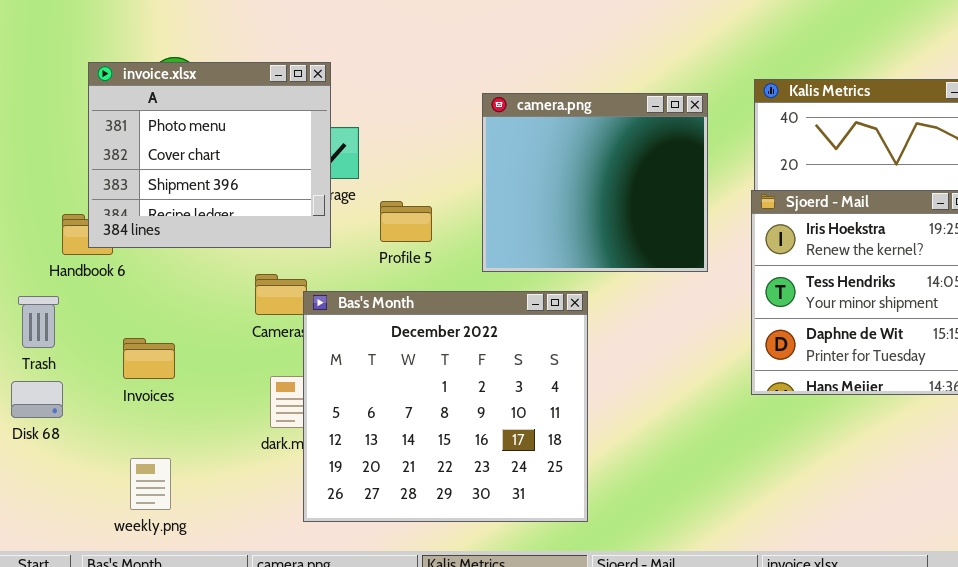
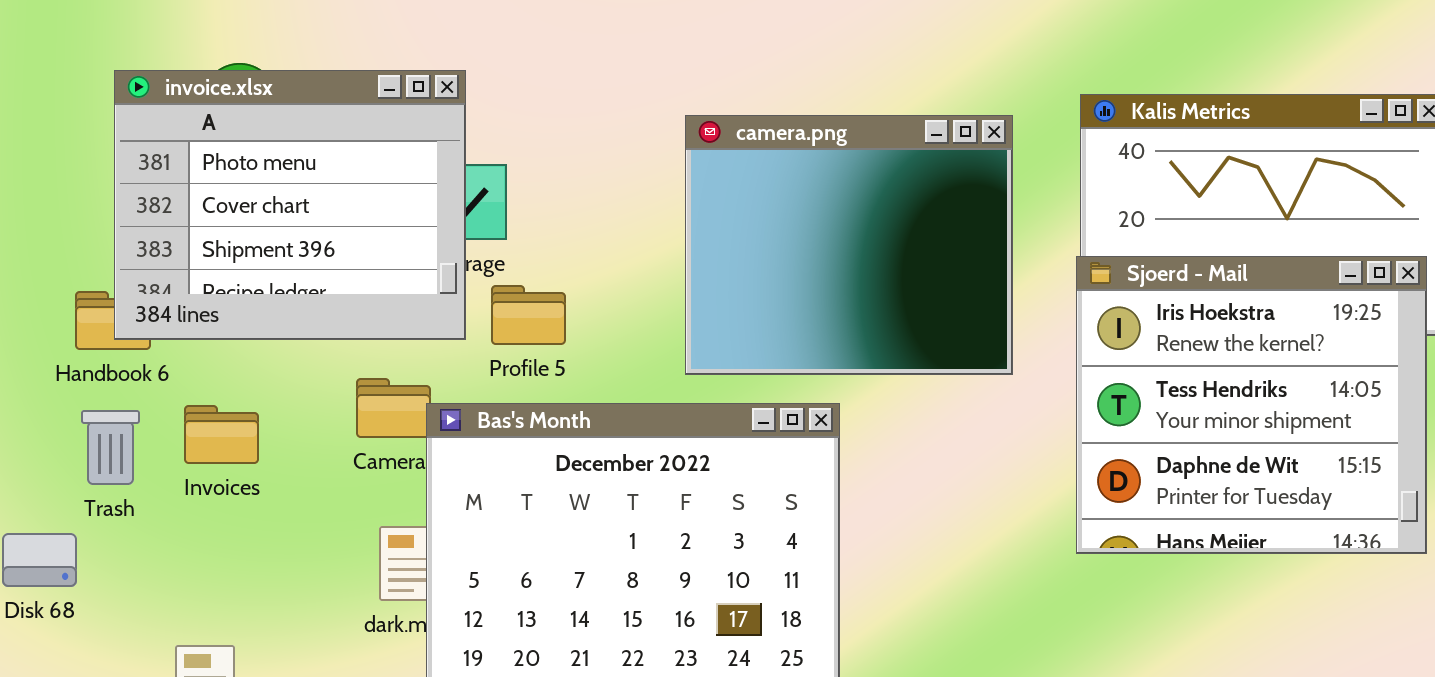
Profile 5: [380,201,432,242] -> [491,285,566,345], moved
Trash: [18,296,59,348] -> [81,410,140,485], moved
Invoices: [123,338,175,379] -> [184,405,259,464], moved

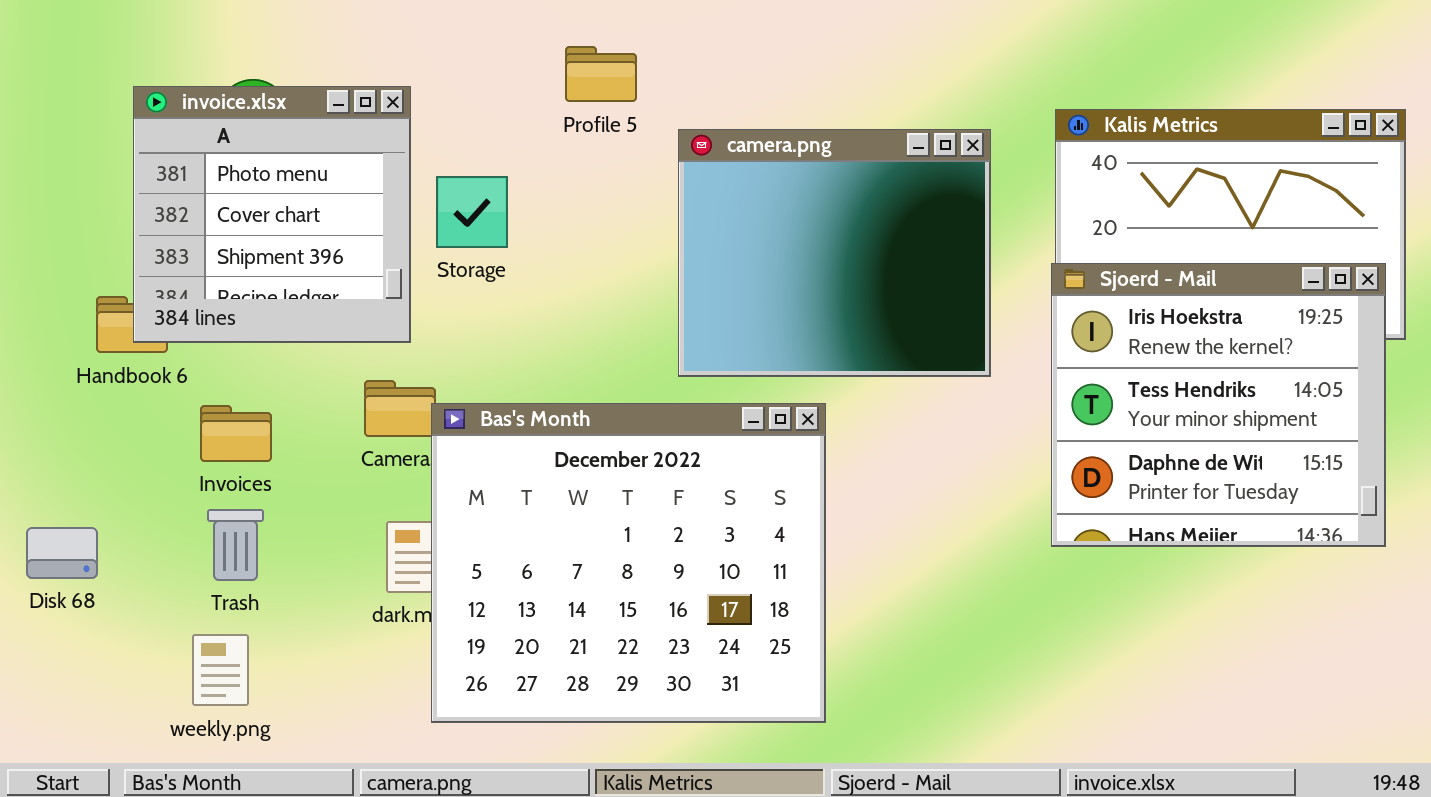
invoice.xlsx: [114,70,466,340] -> [133,86,411,343], resized
Profile 5: [491,285,566,345] -> [565,46,637,102], moved
Trash: [81,410,140,485] -> [207,509,264,581], moved

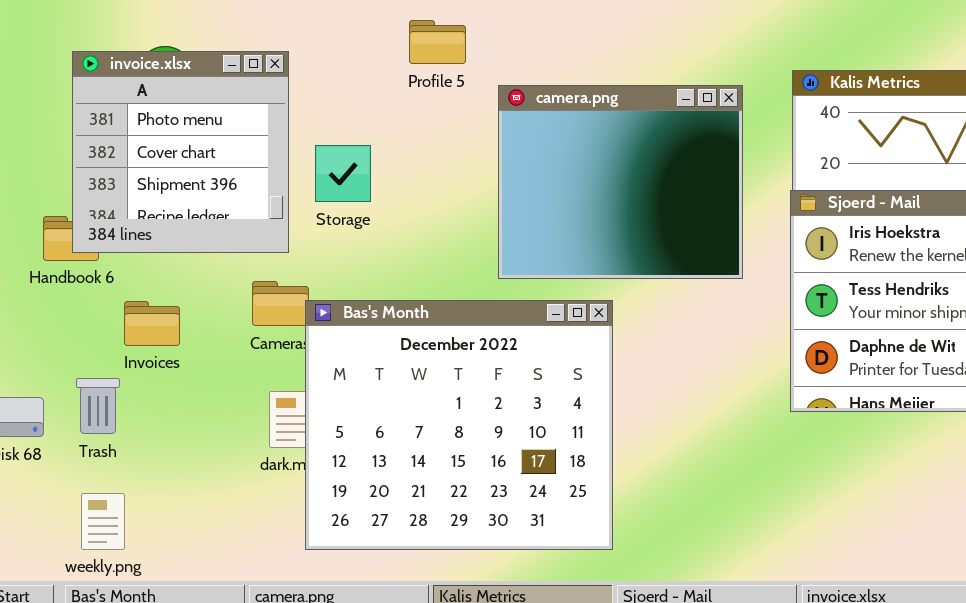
Storage: [436,176,508,248] -> [315,145,371,202], moved
Trash: [207,509,264,581] -> [76,378,120,434], moved
weekly.png: [192,634,249,706] -> [81,493,125,550], moved

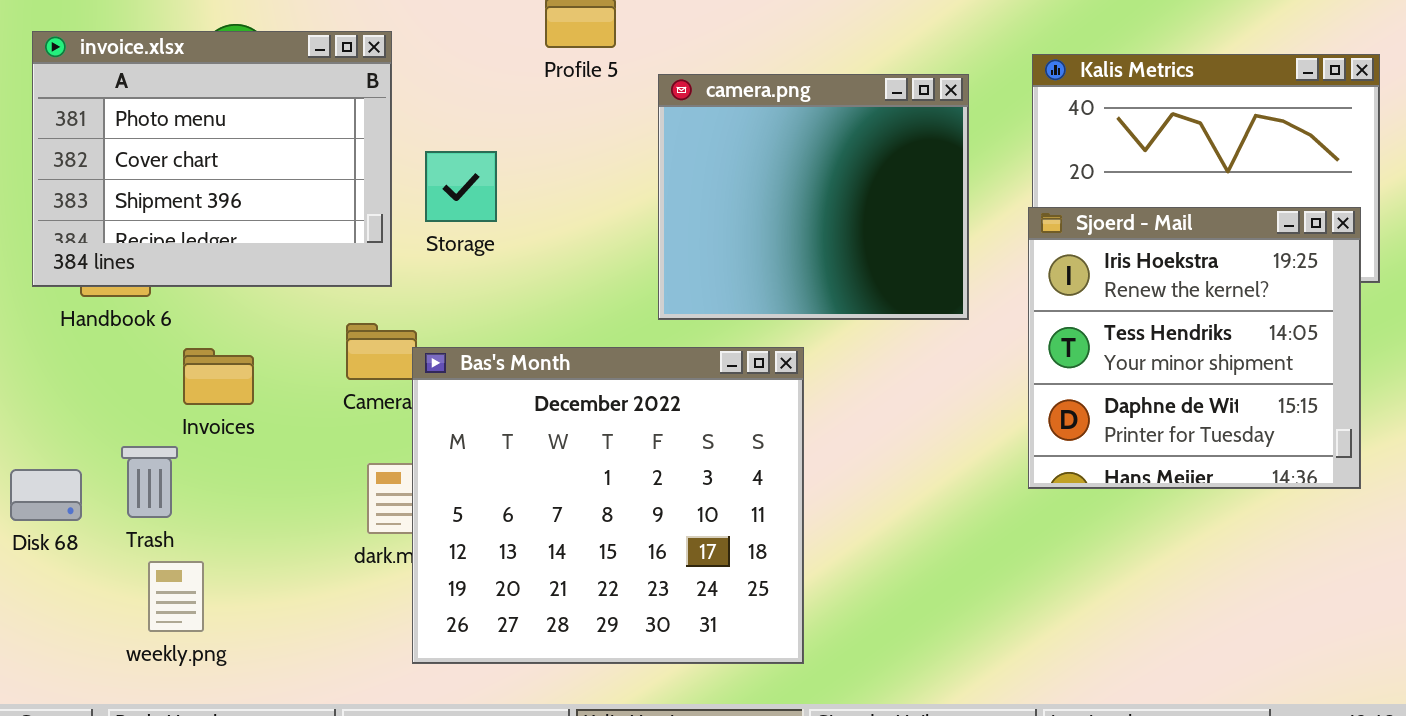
invoice.xlsx: [72,51,289,253] -> [32,31,392,287], resized
weekly.png: [81,493,125,550] -> [148,561,204,632], moved

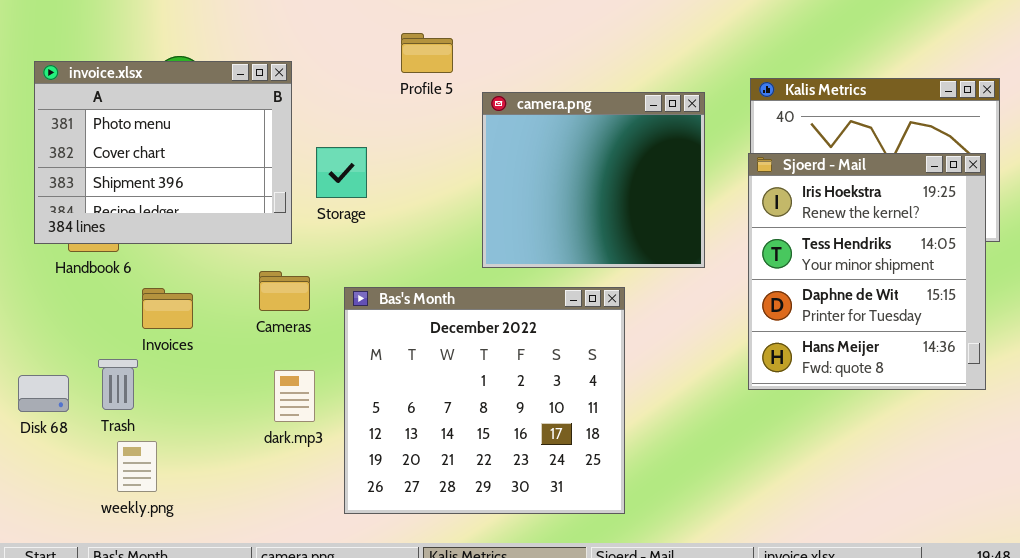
Sjoerd - Mail: [1028,207,1361,489] -> [748,153,986,390], resized
Bas's Month: [412,347,804,664] -> [344,287,625,514], moved

